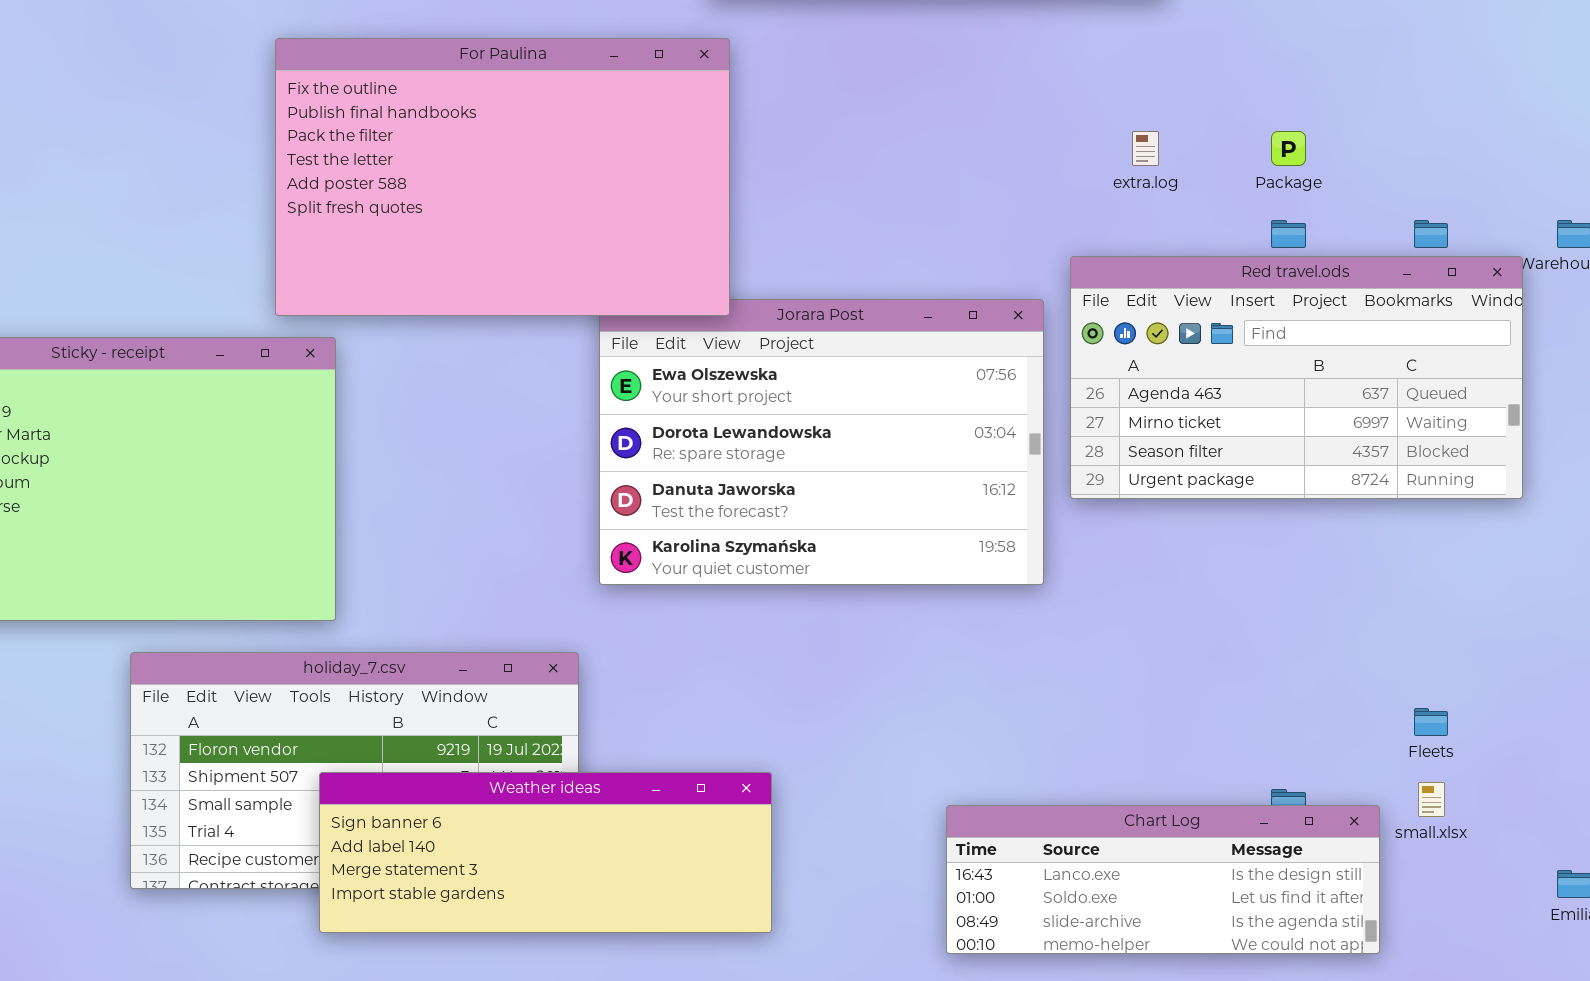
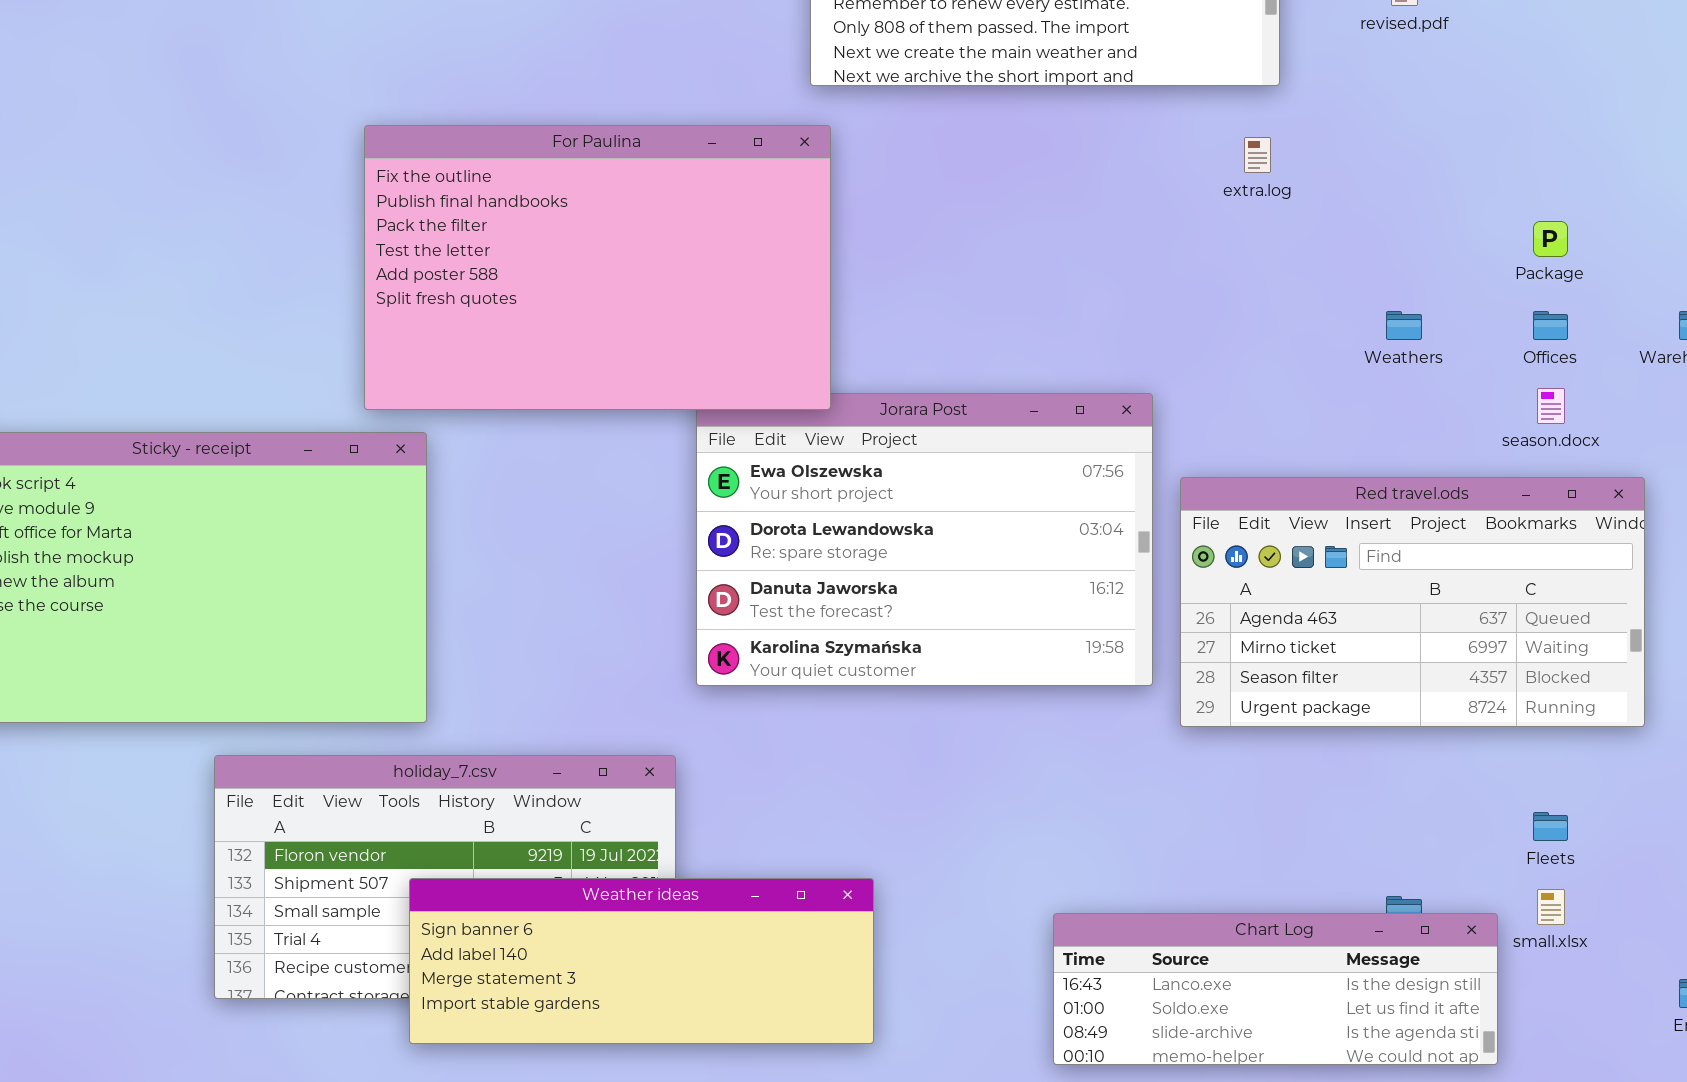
extra.log: [1132,131,1159,166] -> [1244,137,1271,173], moved
Package: [1271,131,1306,166] -> [1533,221,1568,257], moved
Red travel.ods: [1070,256,1523,499] -> [1180,477,1645,727], moved

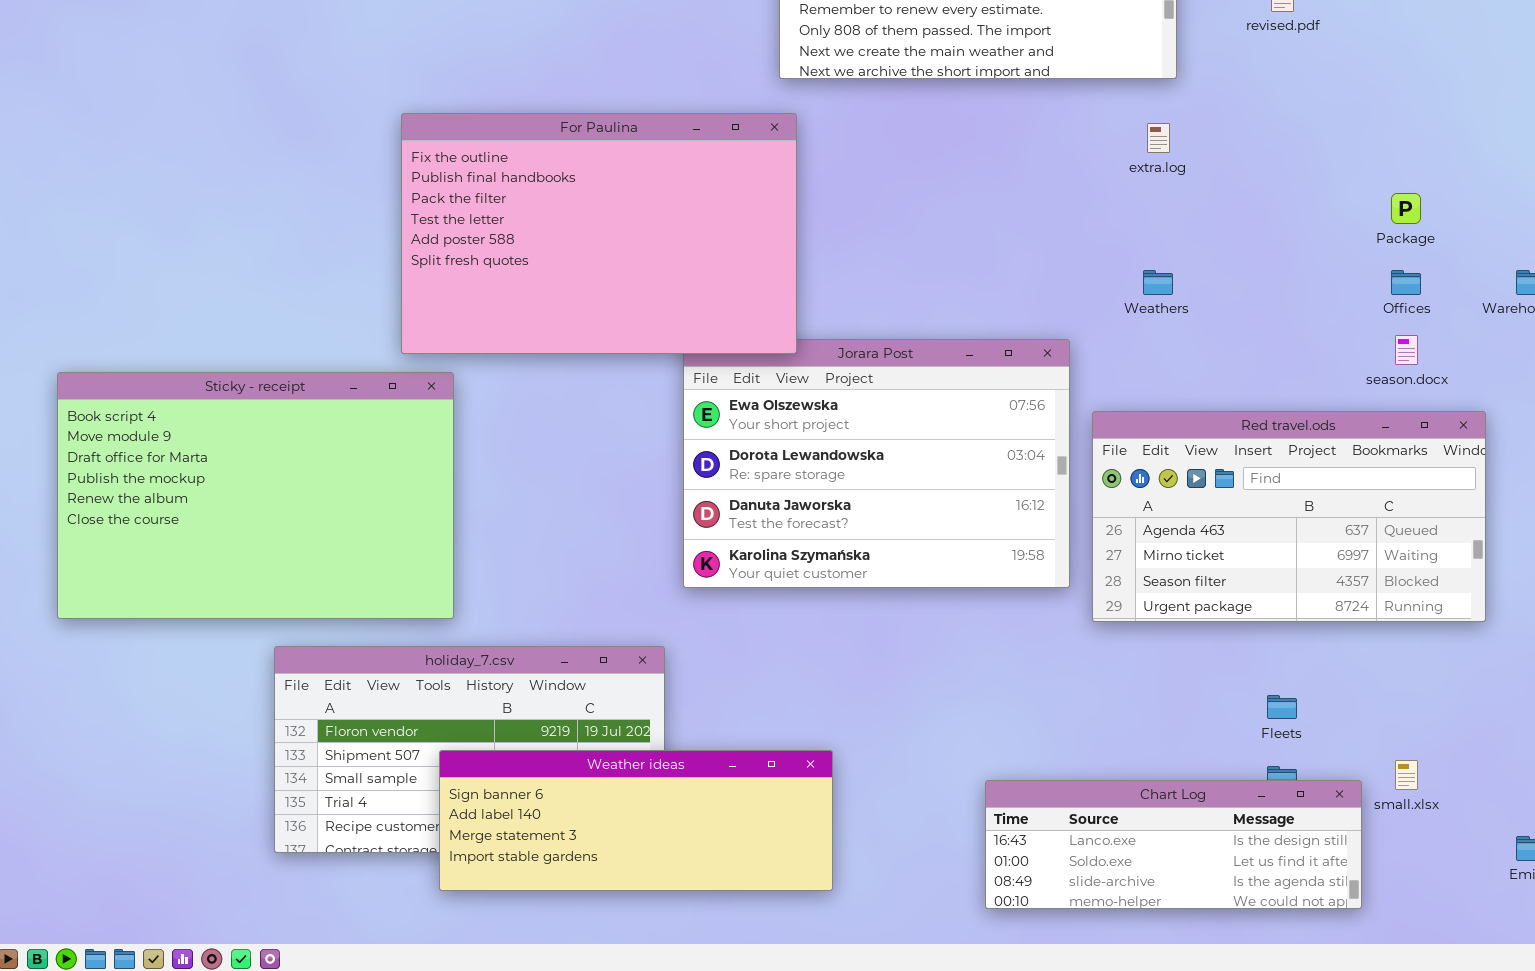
Weathers: [1386,311,1422,340] -> [1143,270,1173,295], moved
Fleets: [1533,812,1568,841] -> [1267,695,1297,719], moved

